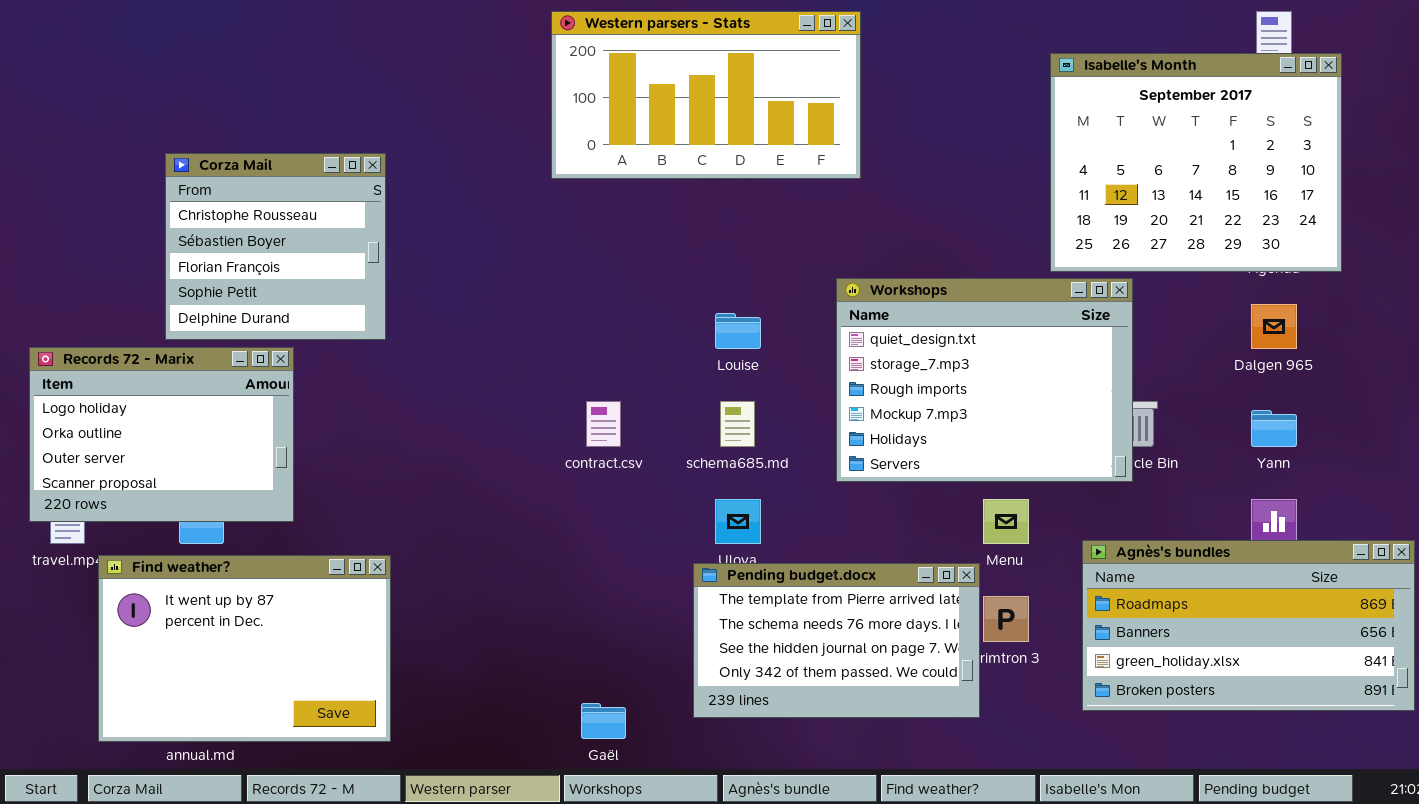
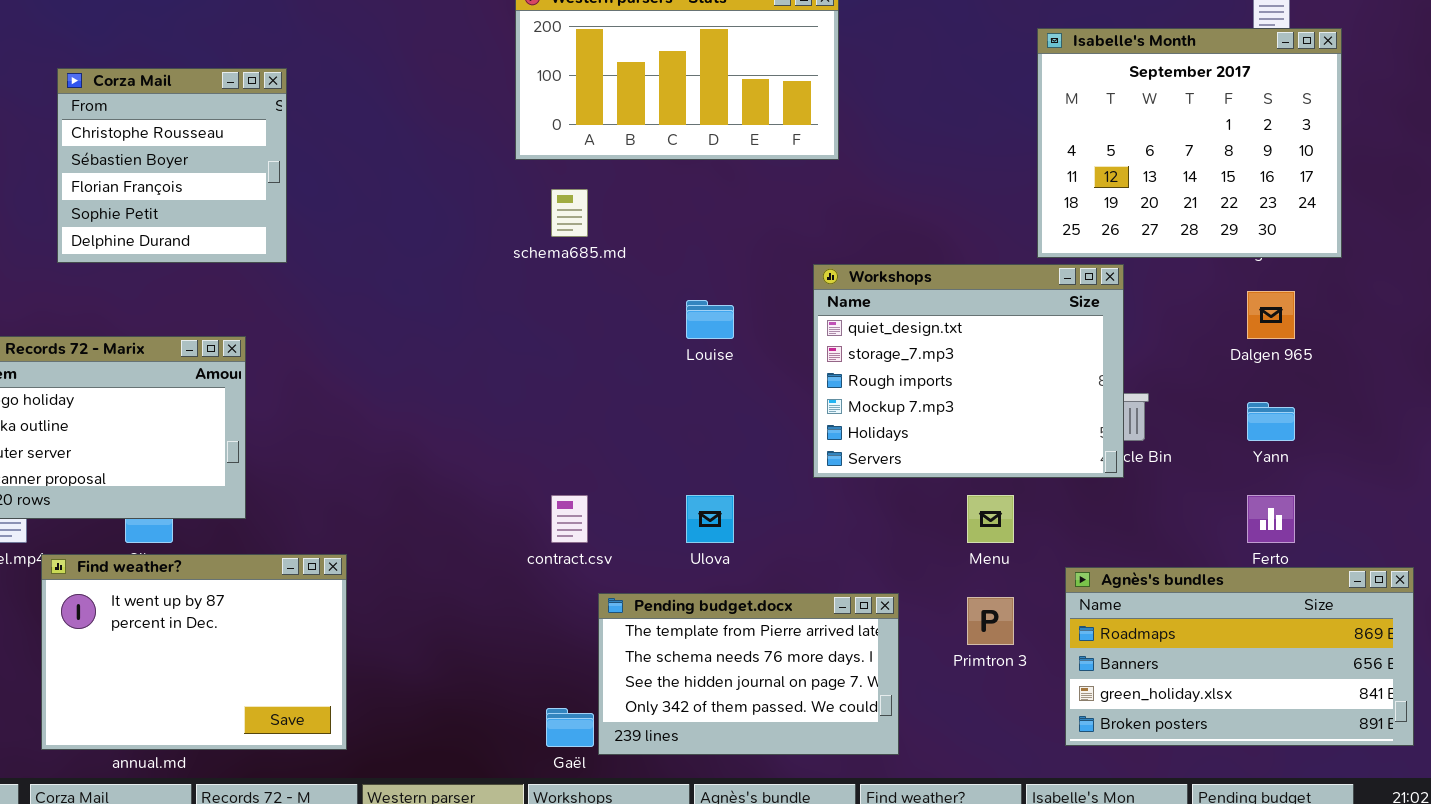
Corza Mail: [165,153,386,340] -> [57,68,287,263], moved
contract.csv: [586,401,621,447] -> [551,495,588,543], moved
schema685.md: [720,401,755,447] -> [551,189,588,237], moved
Agnès's bundles: [1082,540,1415,711] -> [1065,567,1414,746], moved
Pending budget.docx: [693,563,980,718] -> [598,593,899,755], moved

